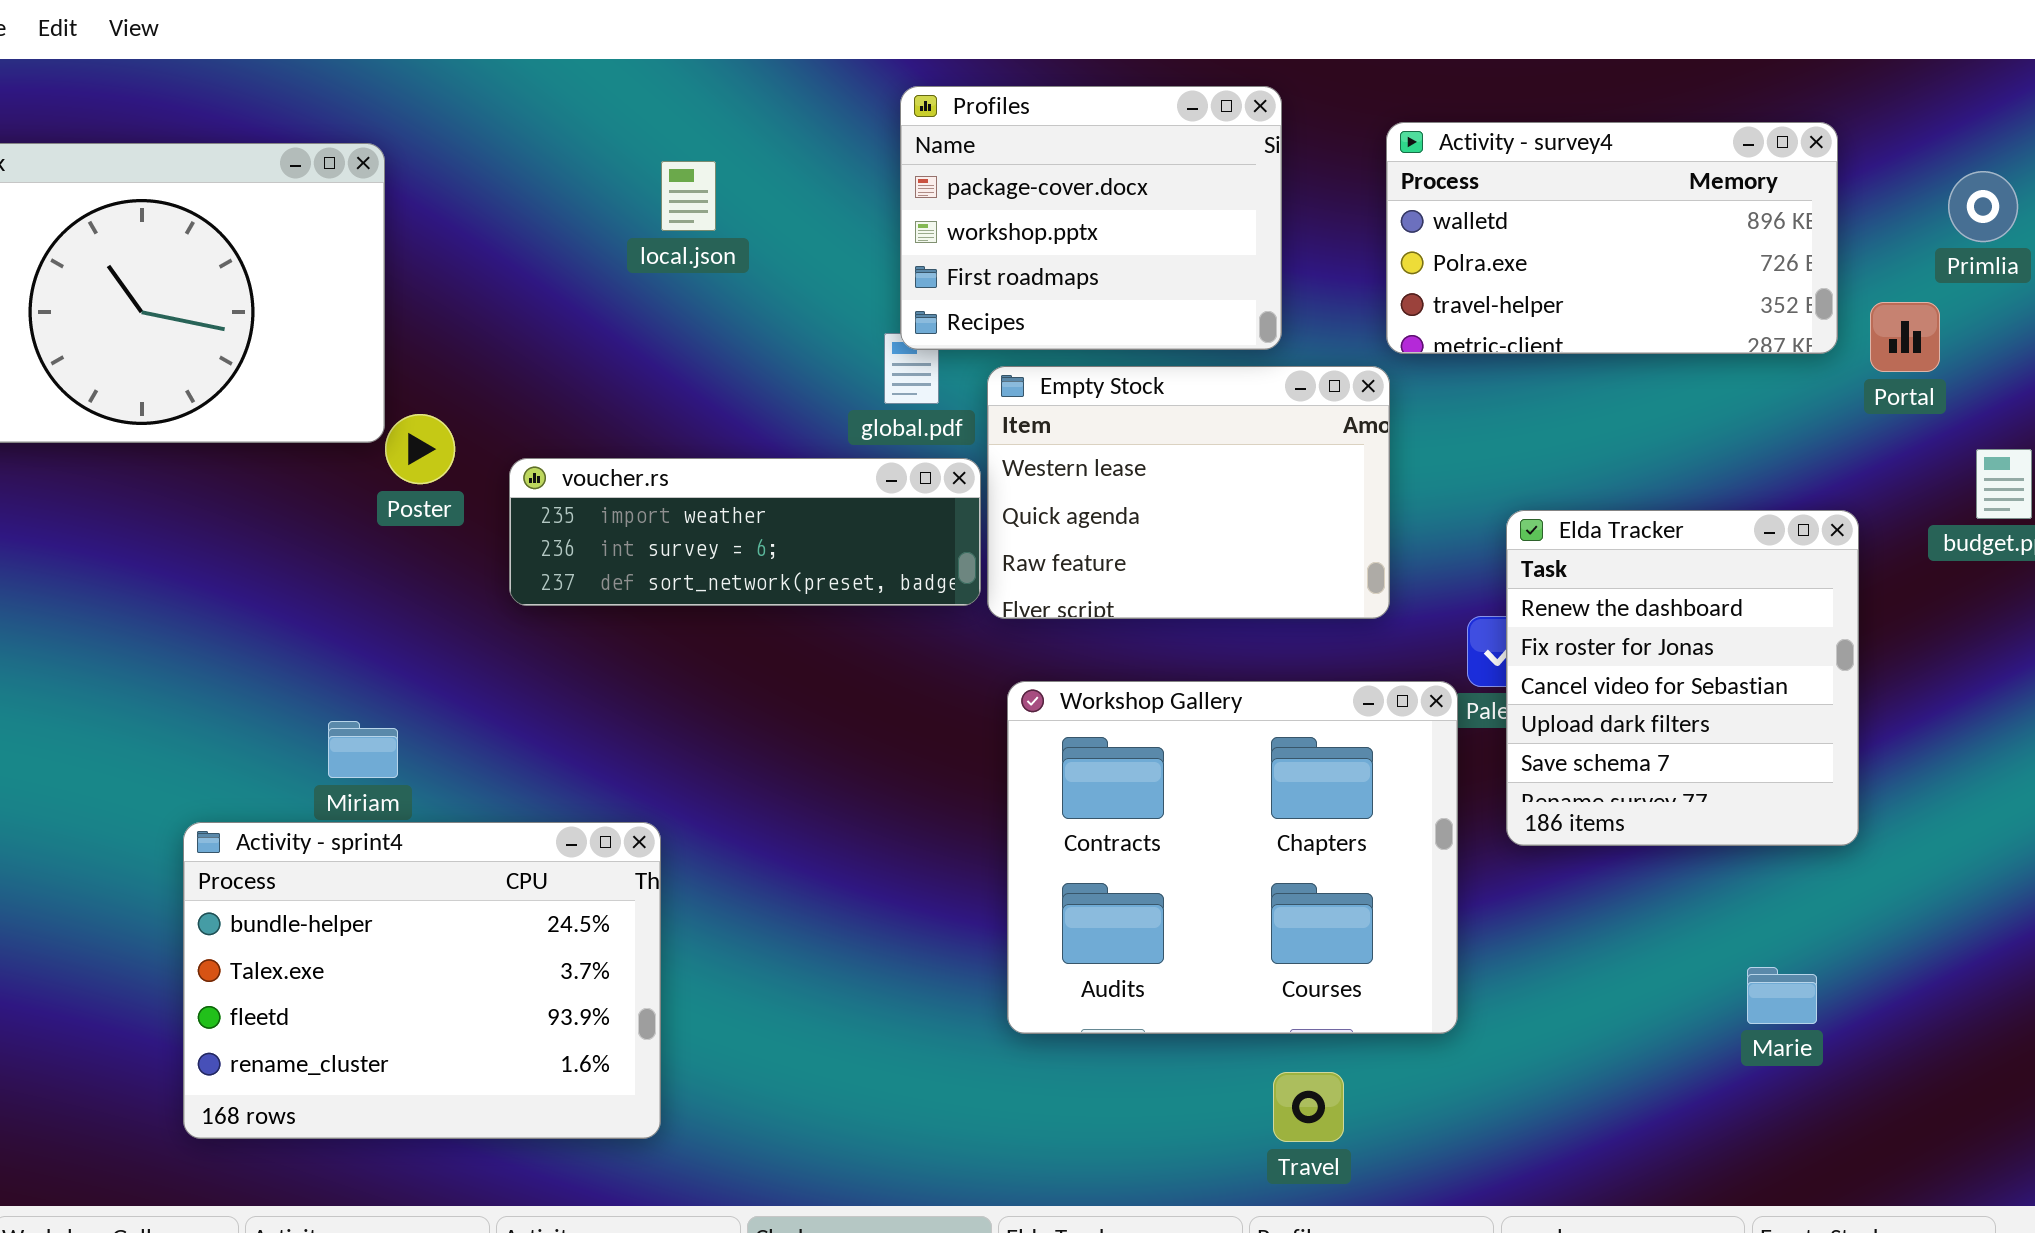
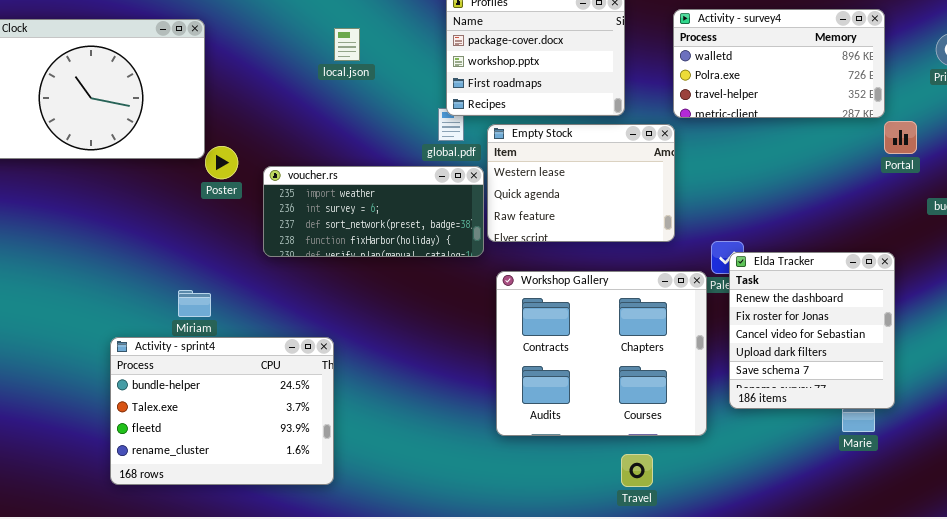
Portal: [1870,302,1940,372] -> [884,121,917,154], moved
voucher.rs: [509,458,981,606] -> [263,166,484,257], resized
Elda Tracker: [1506,510,1859,846] -> [729,252,895,409], moved

